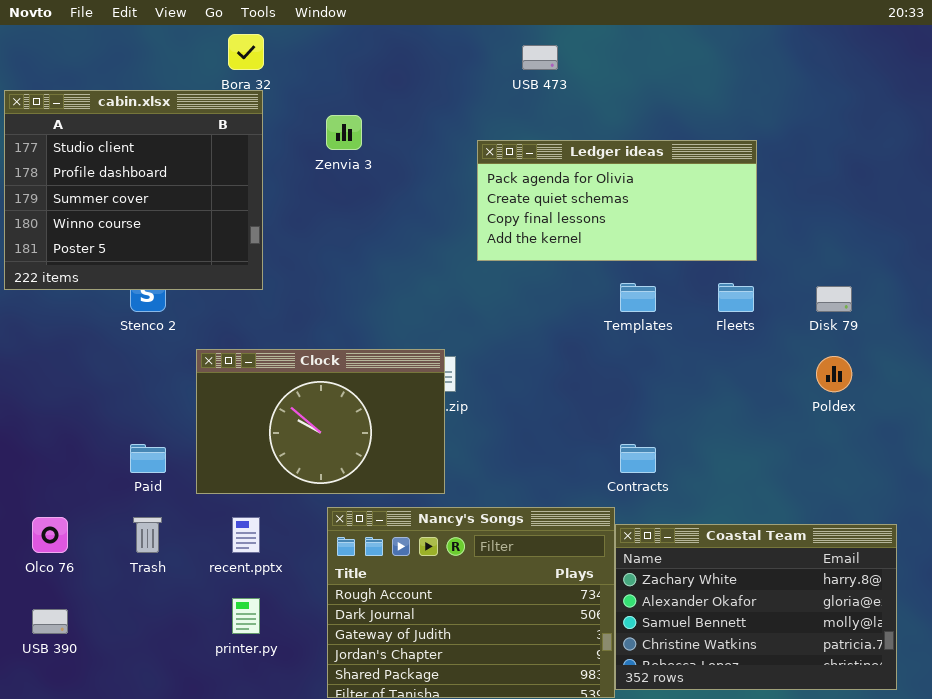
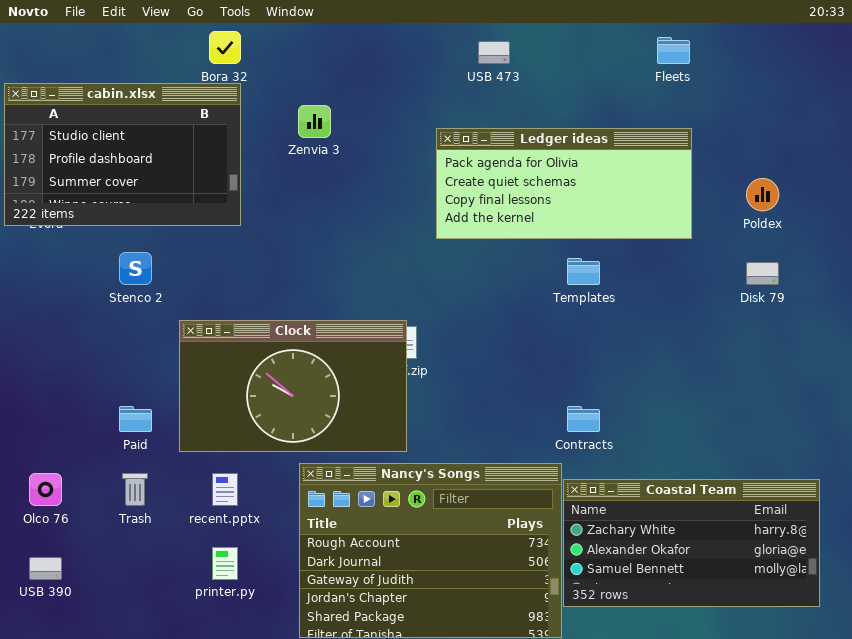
cabin.xlsx: [4,90,263,290] -> [4,83,241,226], resized
Fleets: [718,283,754,312] -> [657,37,690,64], moved
Poldex: [816,356,852,392] -> [746,178,779,211], moved
Coastal Team: [615,524,897,690] -> [563,479,820,607], resized

